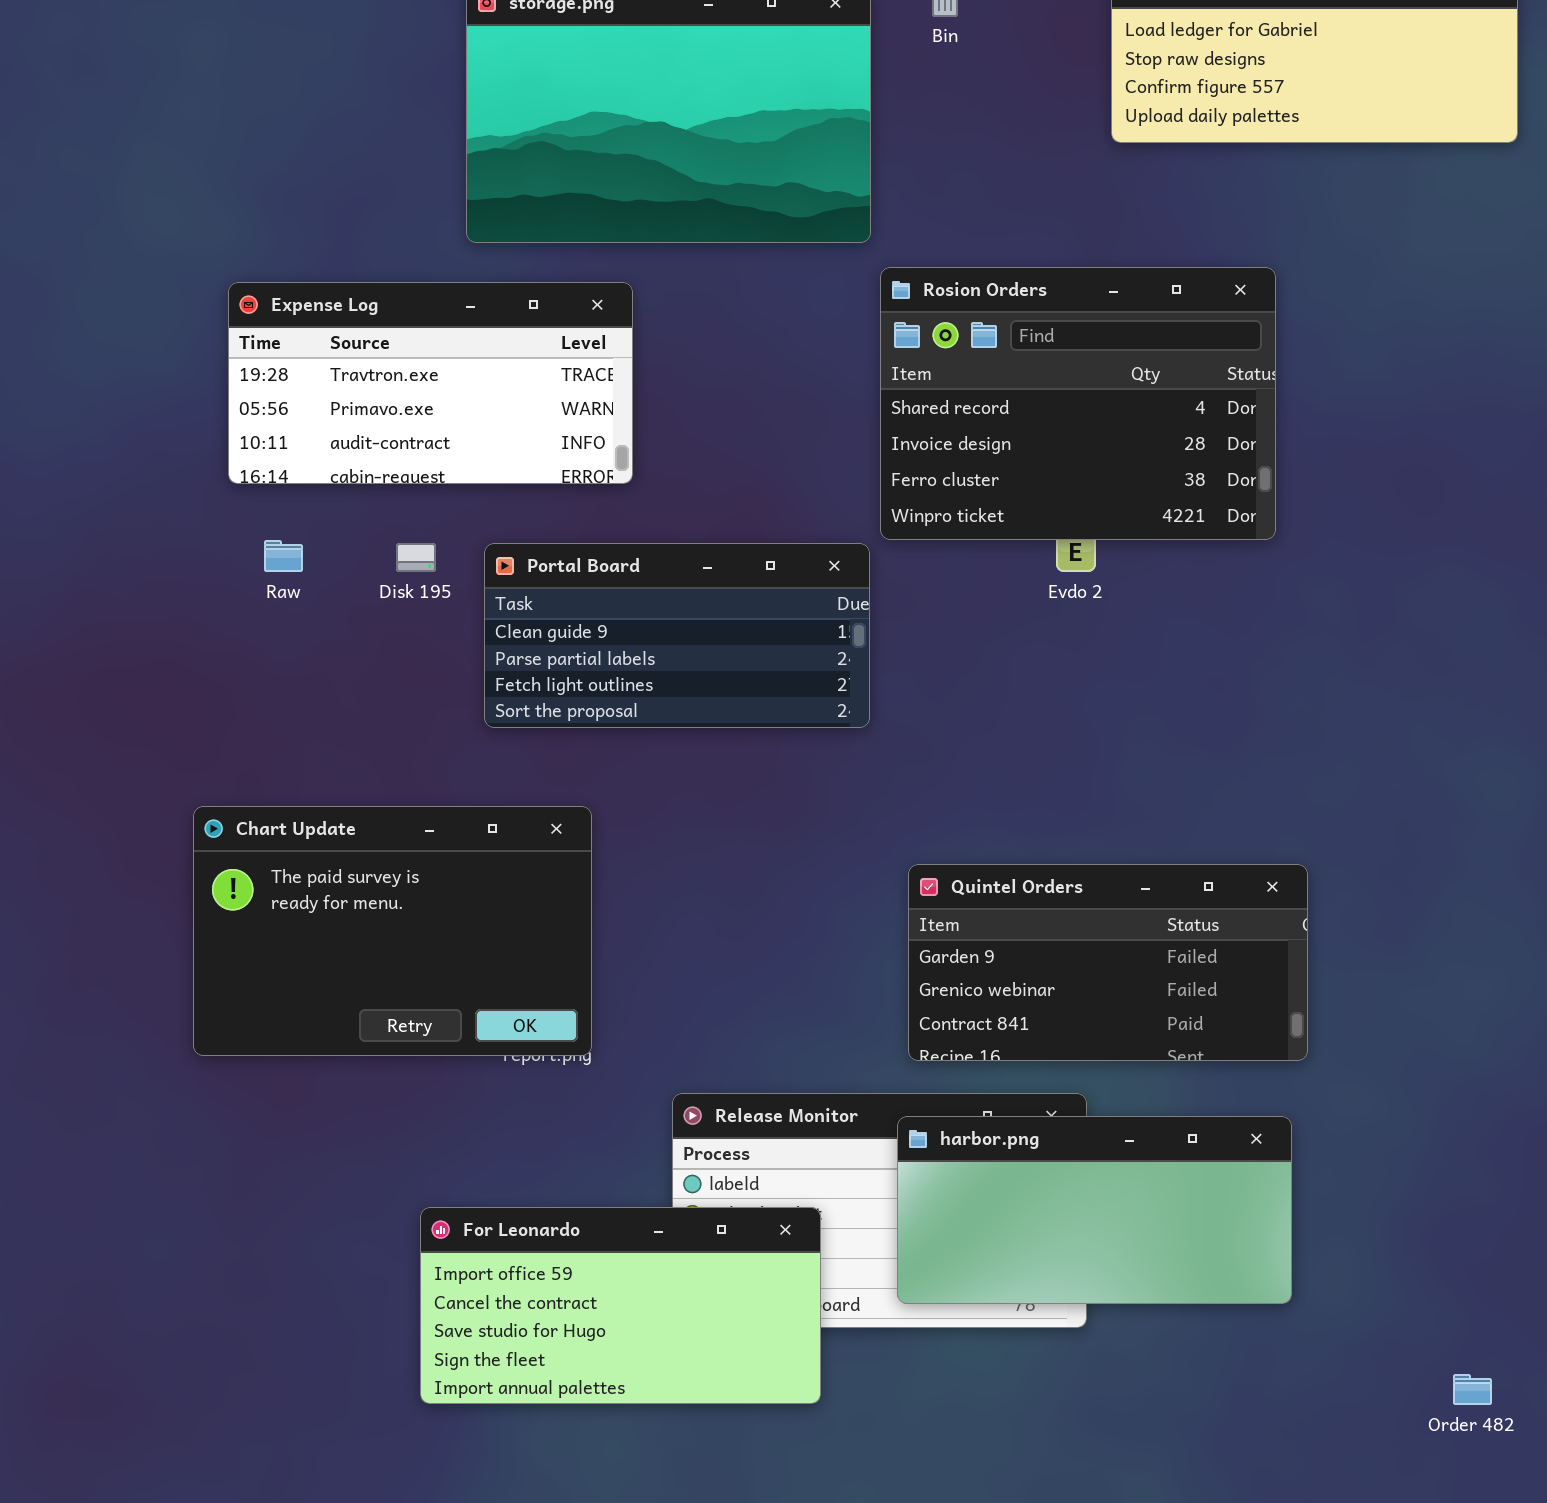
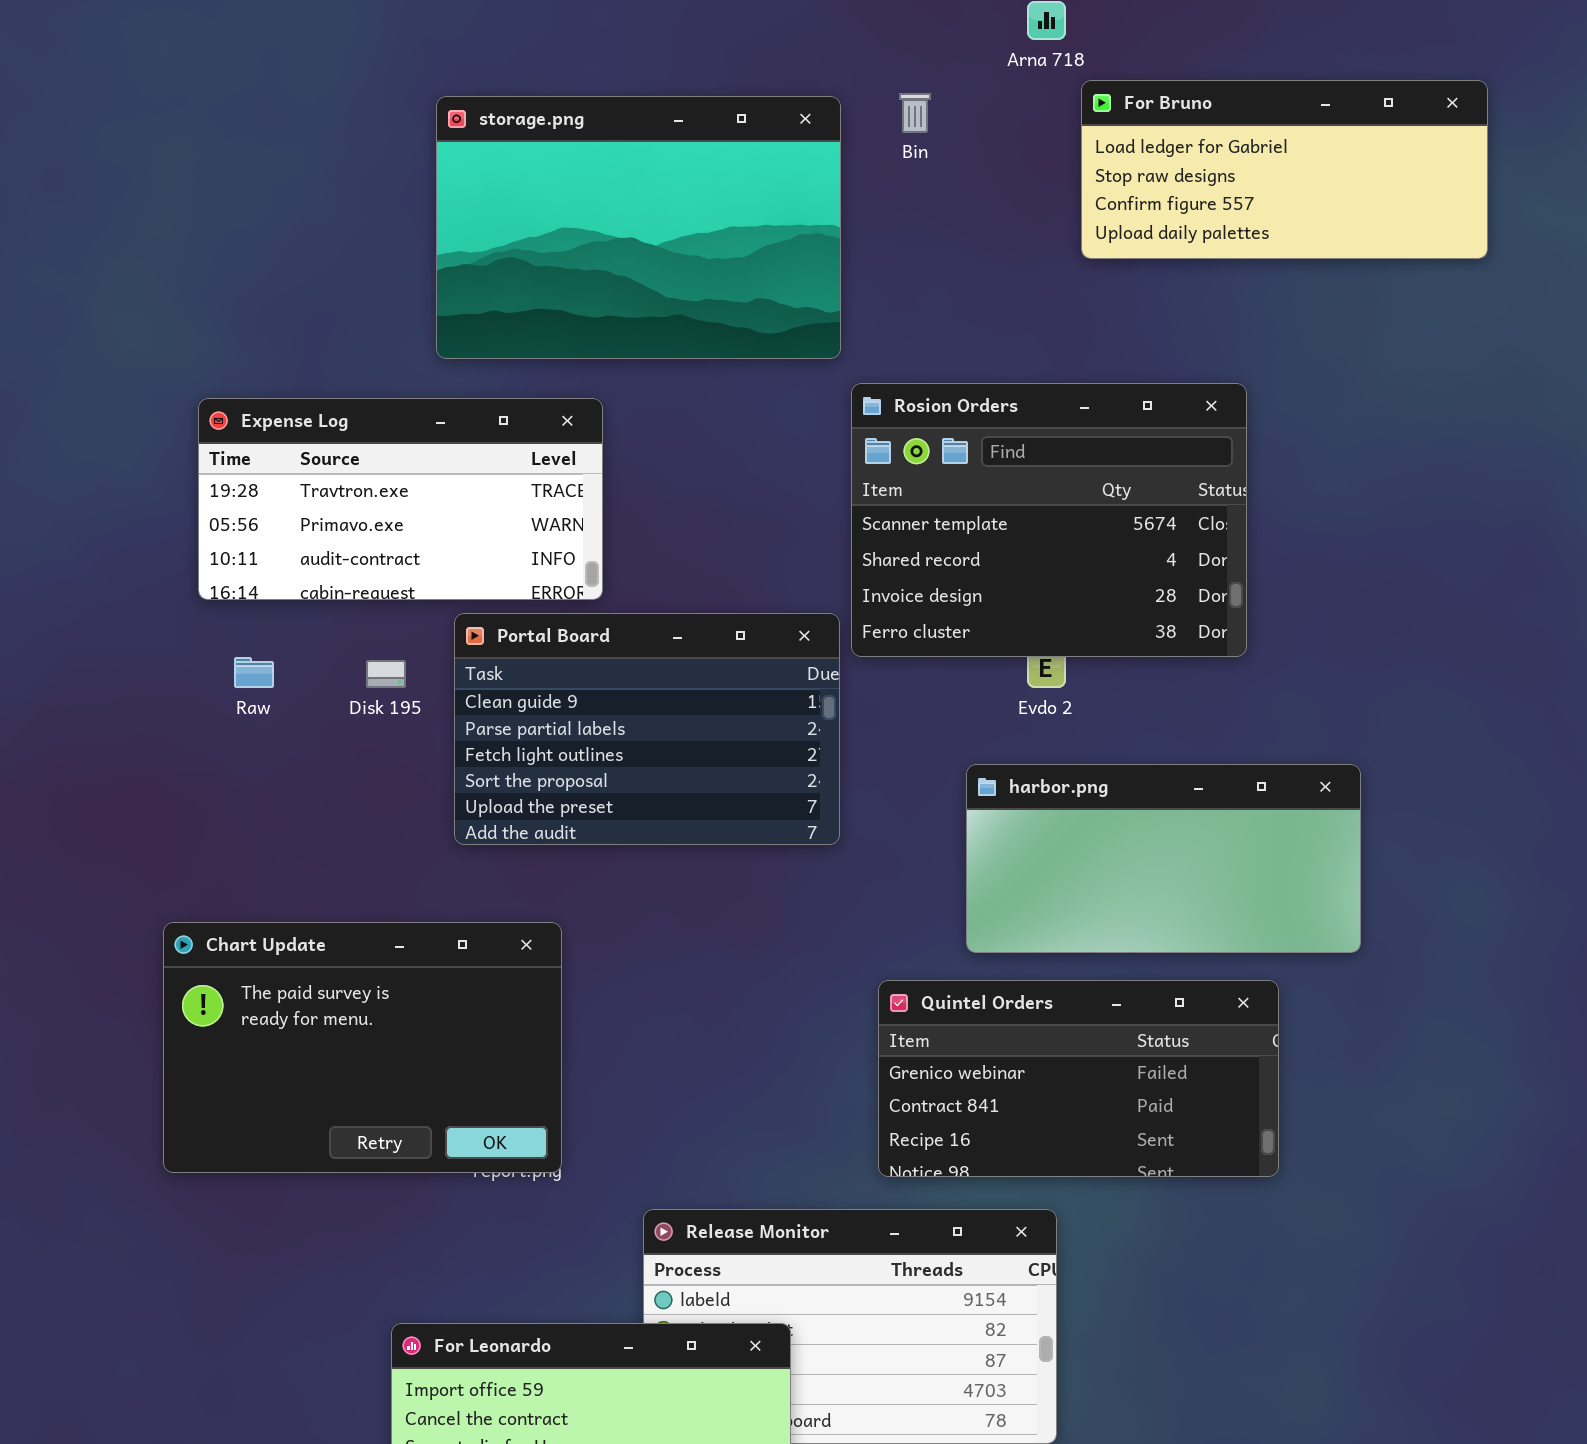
Rosion Orders: [880,267,1276,540] -> [851,383,1247,657], scrolled up 1 row
Portal Board: [484,543,870,728] -> [454,613,840,845], resized
Quintel Orders: [908,864,1308,1061] -> [878,980,1279,1177], scrolled down 1 row
harbor.png: [897,1116,1292,1304] -> [966,764,1361,953], moved

